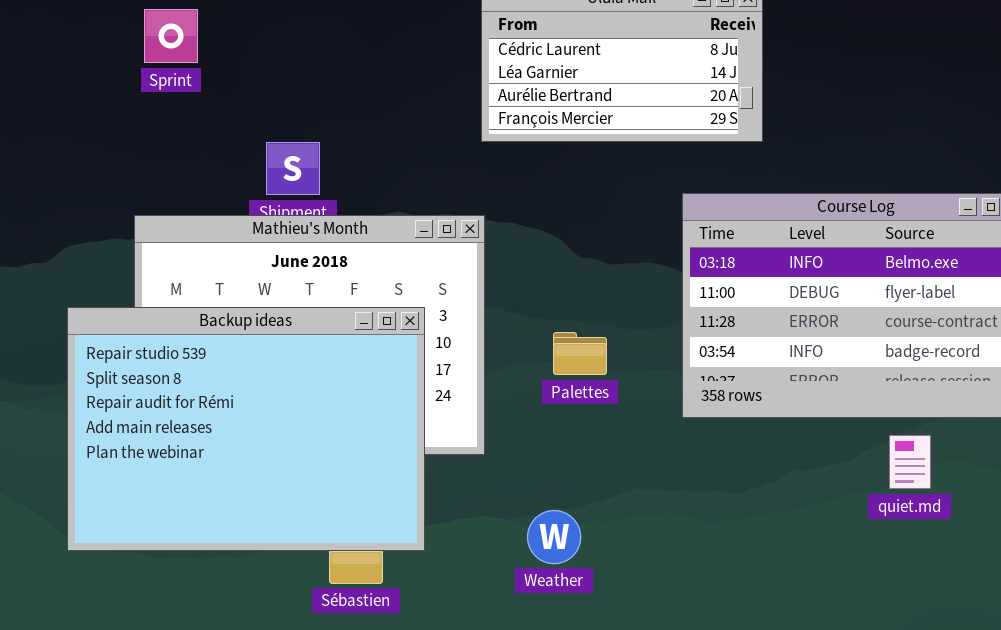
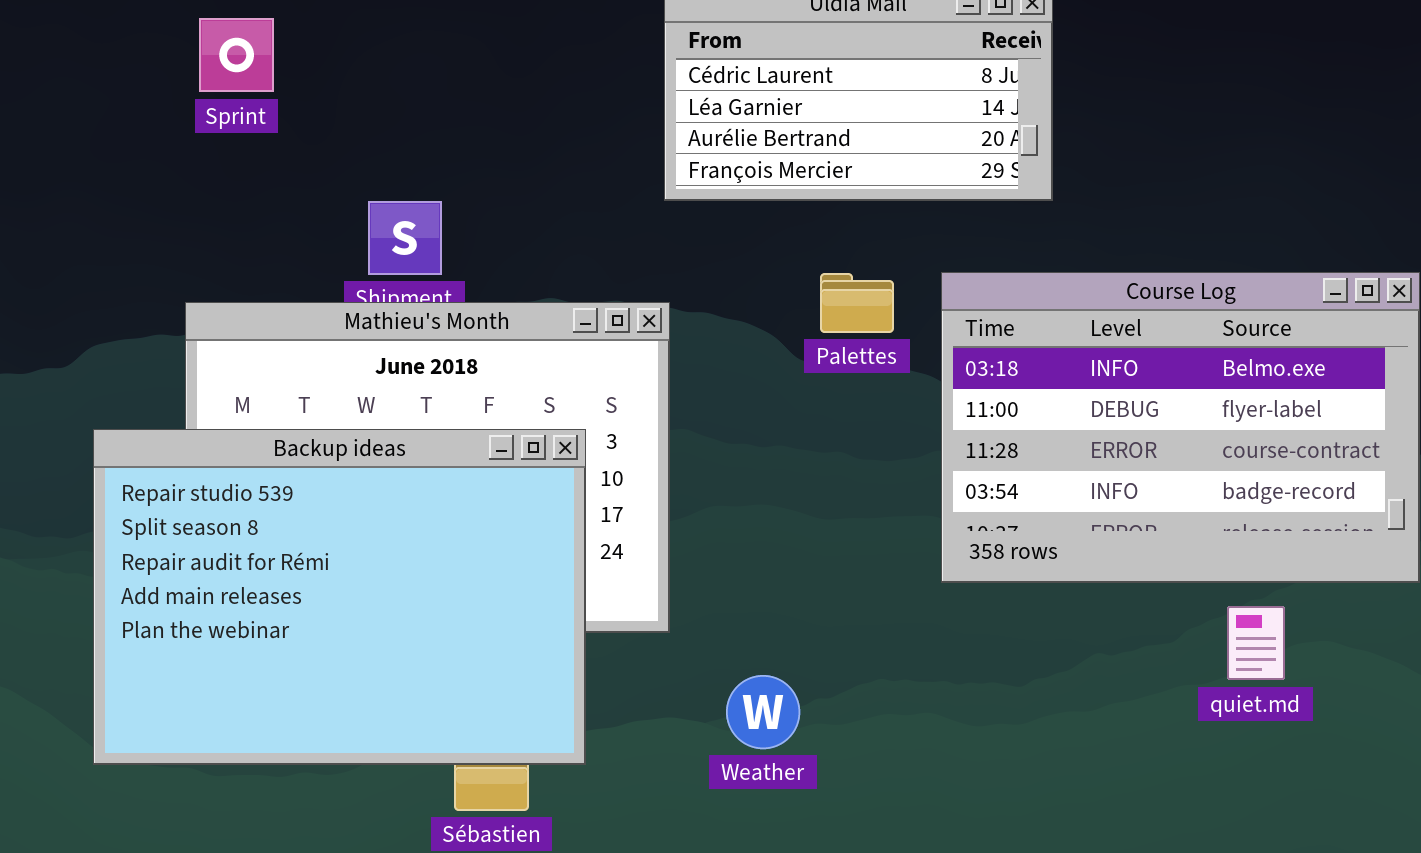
Palettes: [553,332,607,375] -> [820,273,894,333], moved
Weather: [527,510,581,564] -> [726,675,800,749], moved

